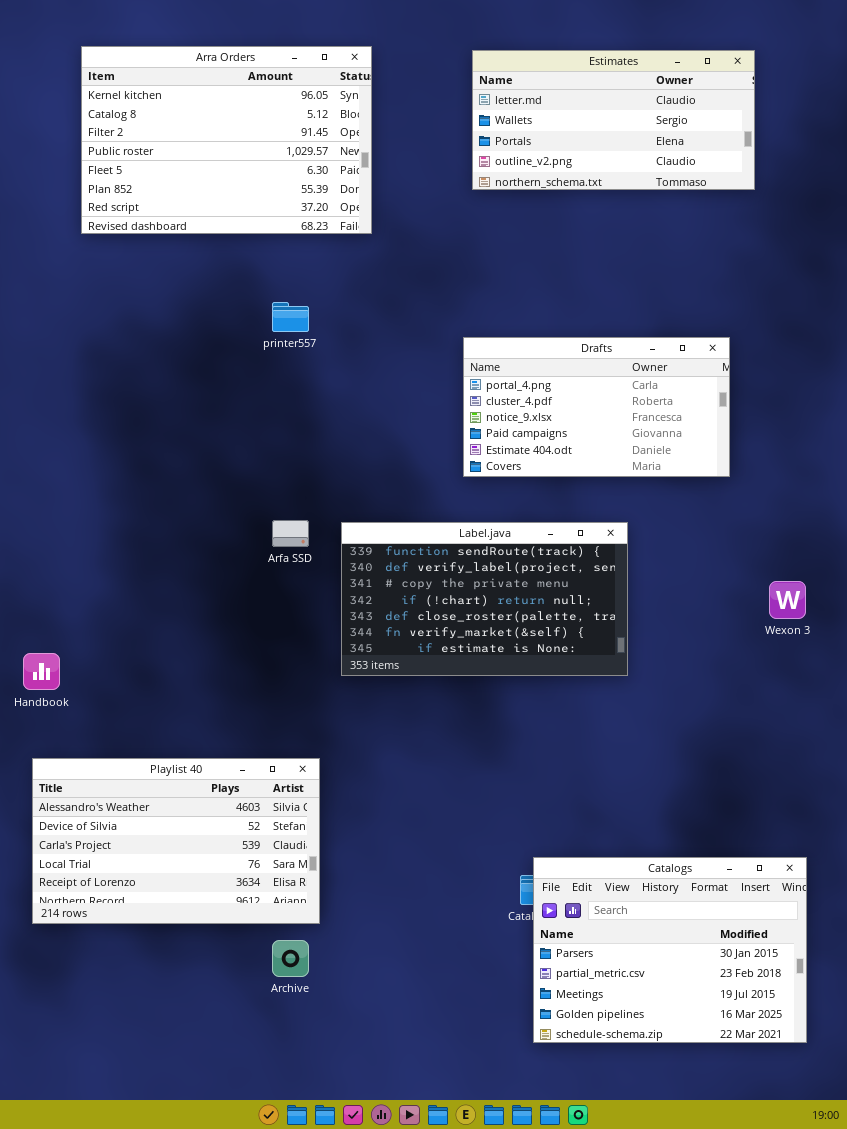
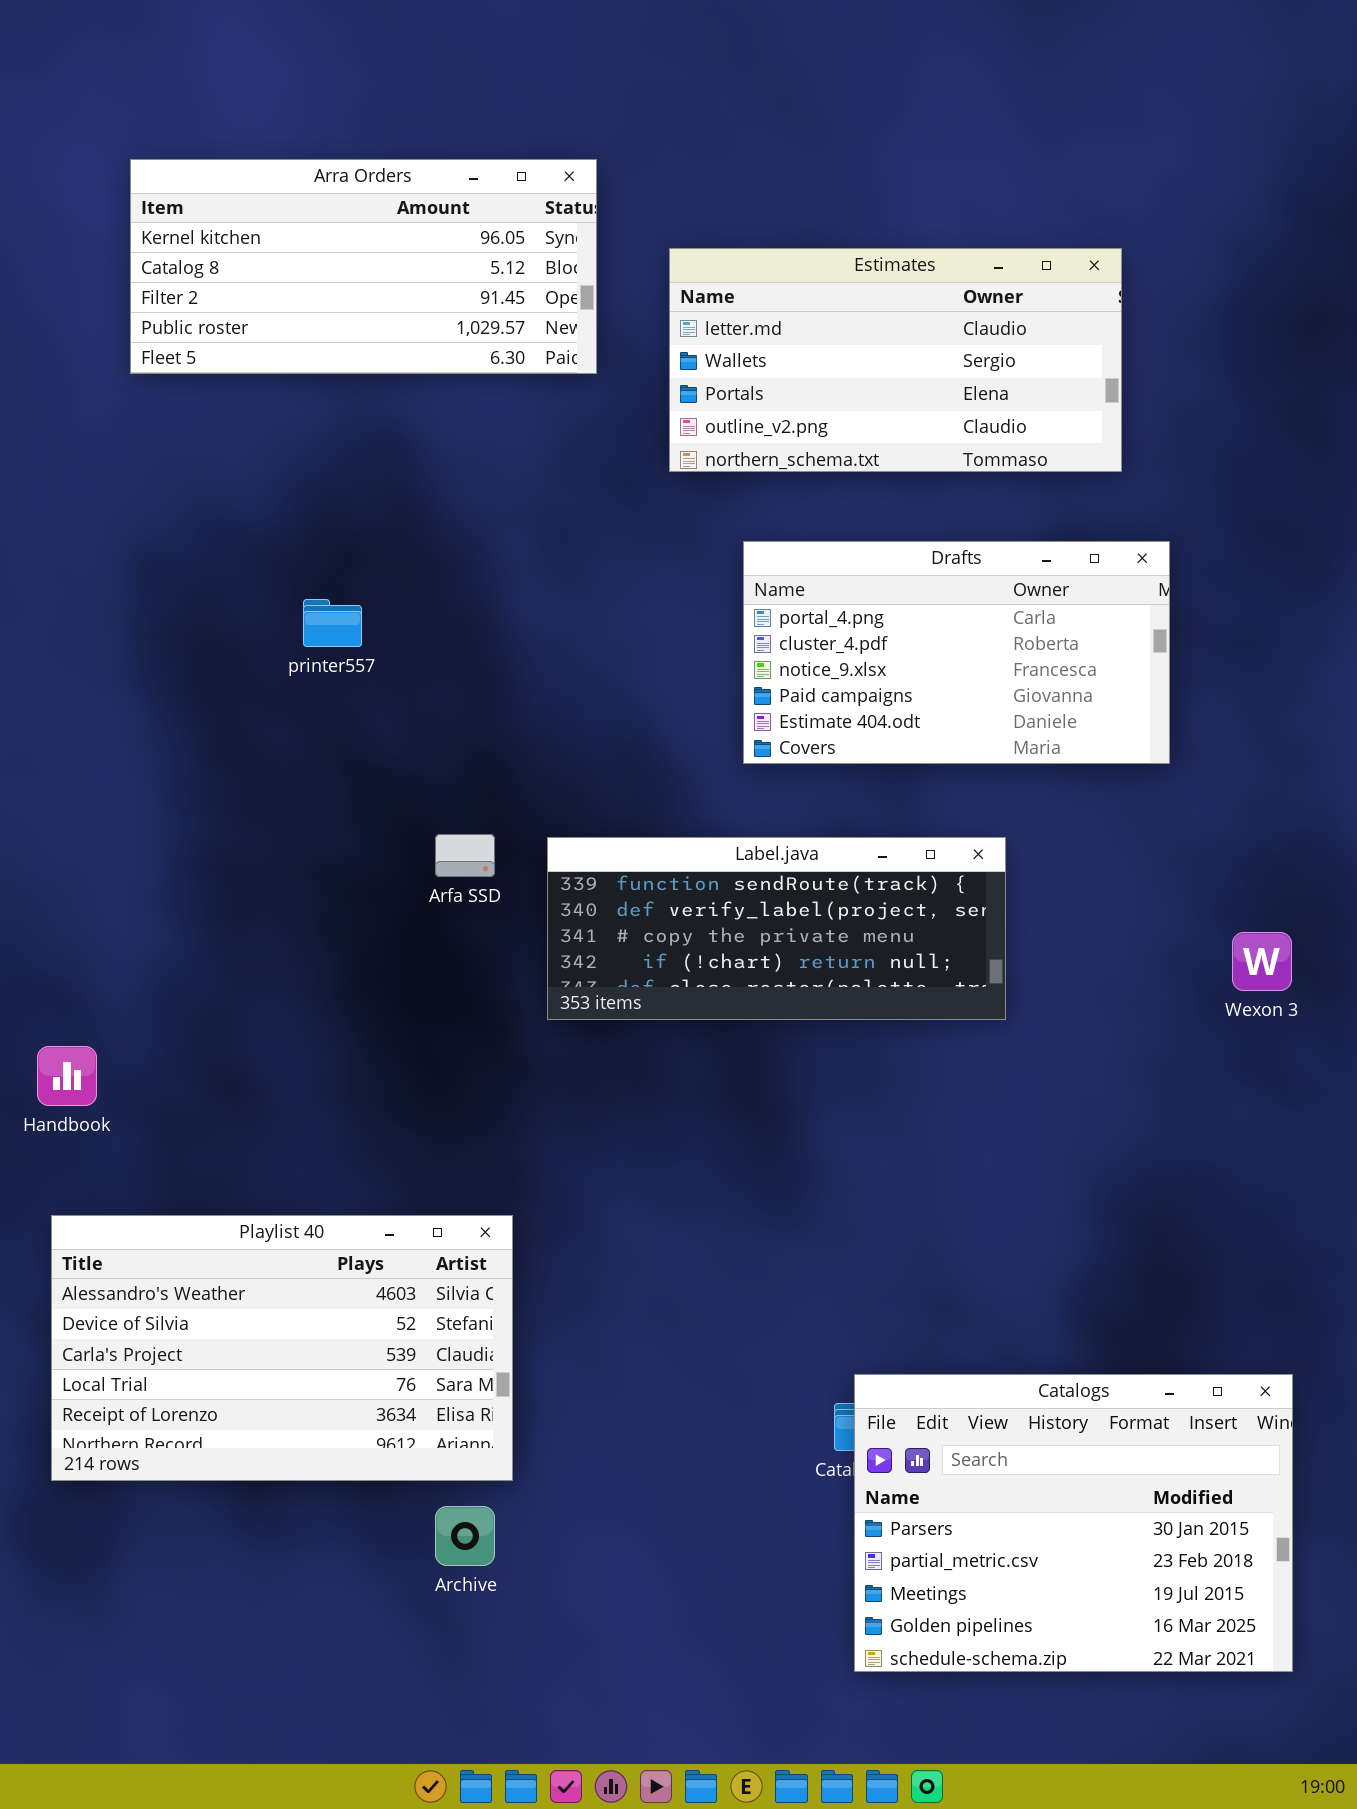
Arra Orders: [81,46,372,234] -> [130,159,597,374], resized
Estimates: [472,50,755,190] -> [669,248,1122,472], moved
printer557: [272,302,309,332] -> [303,599,362,647], moved
Label.java: [341,522,628,676] -> [547,837,1006,1020], resized

